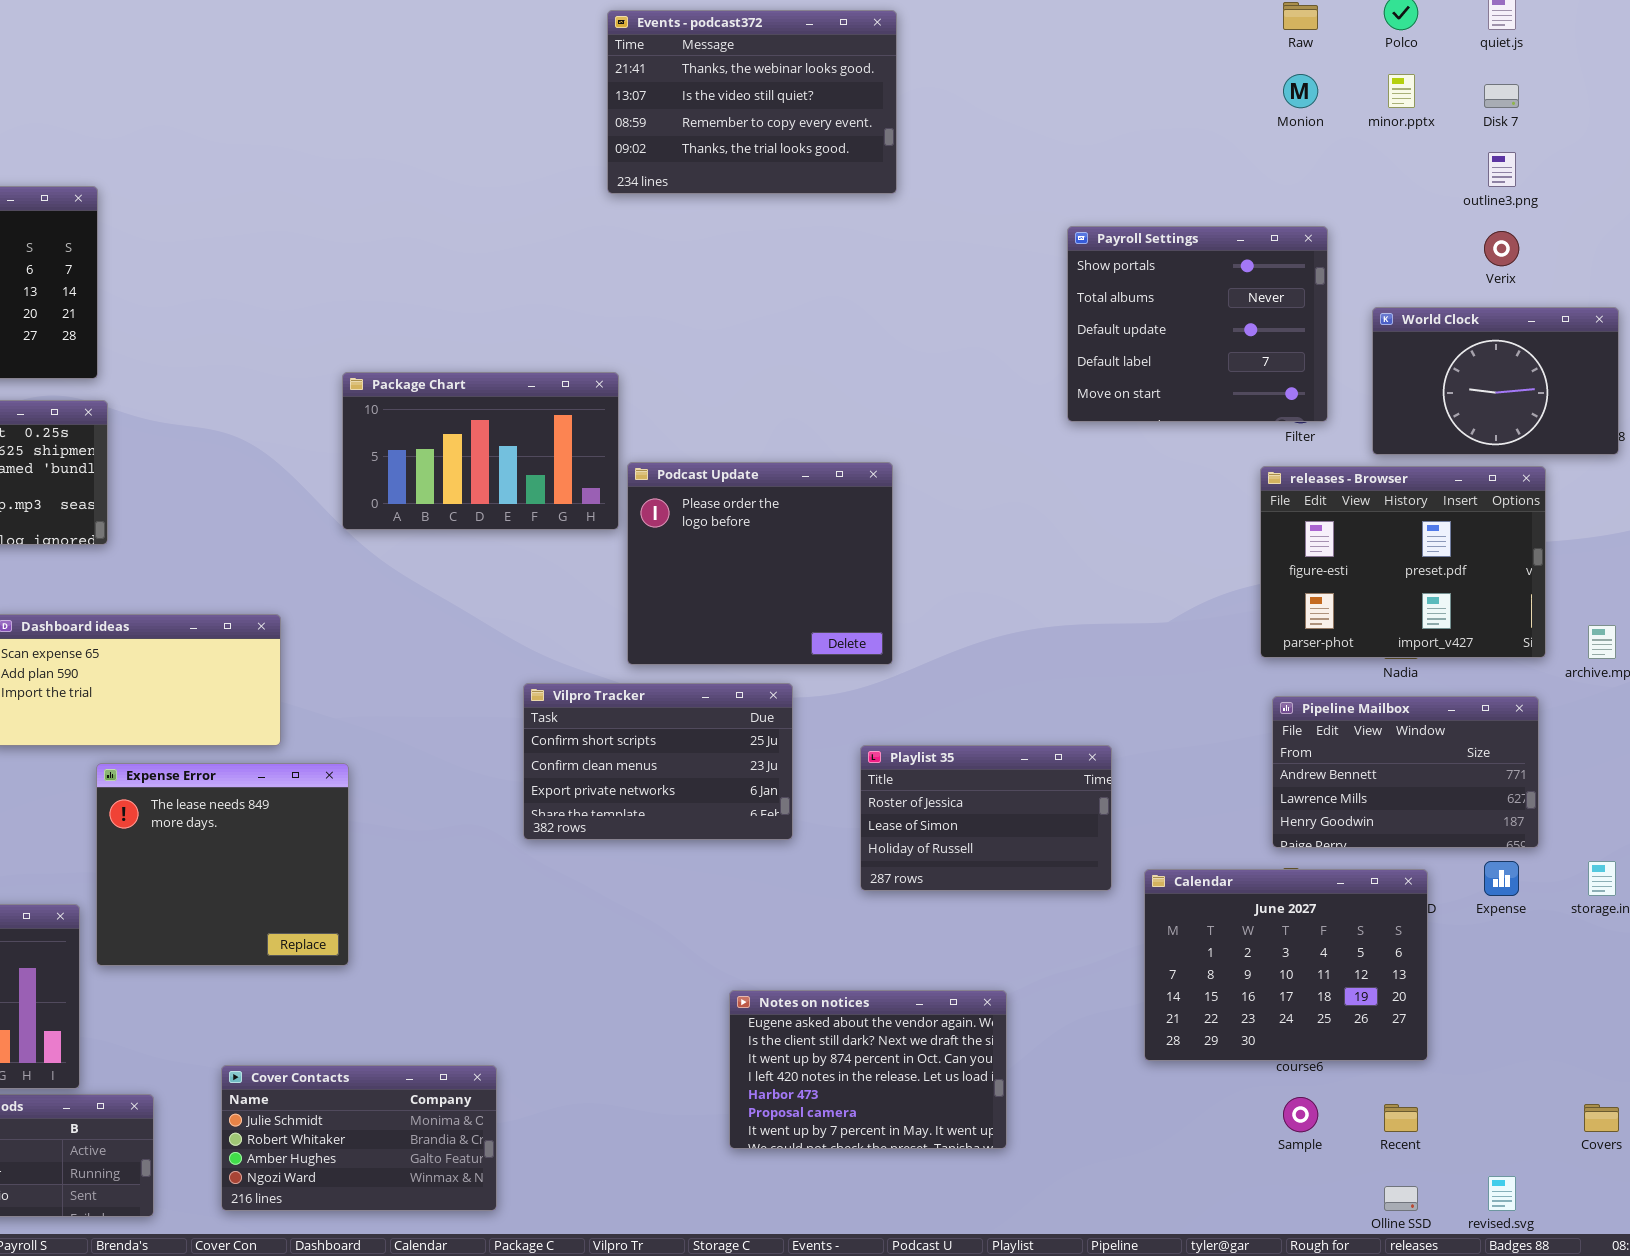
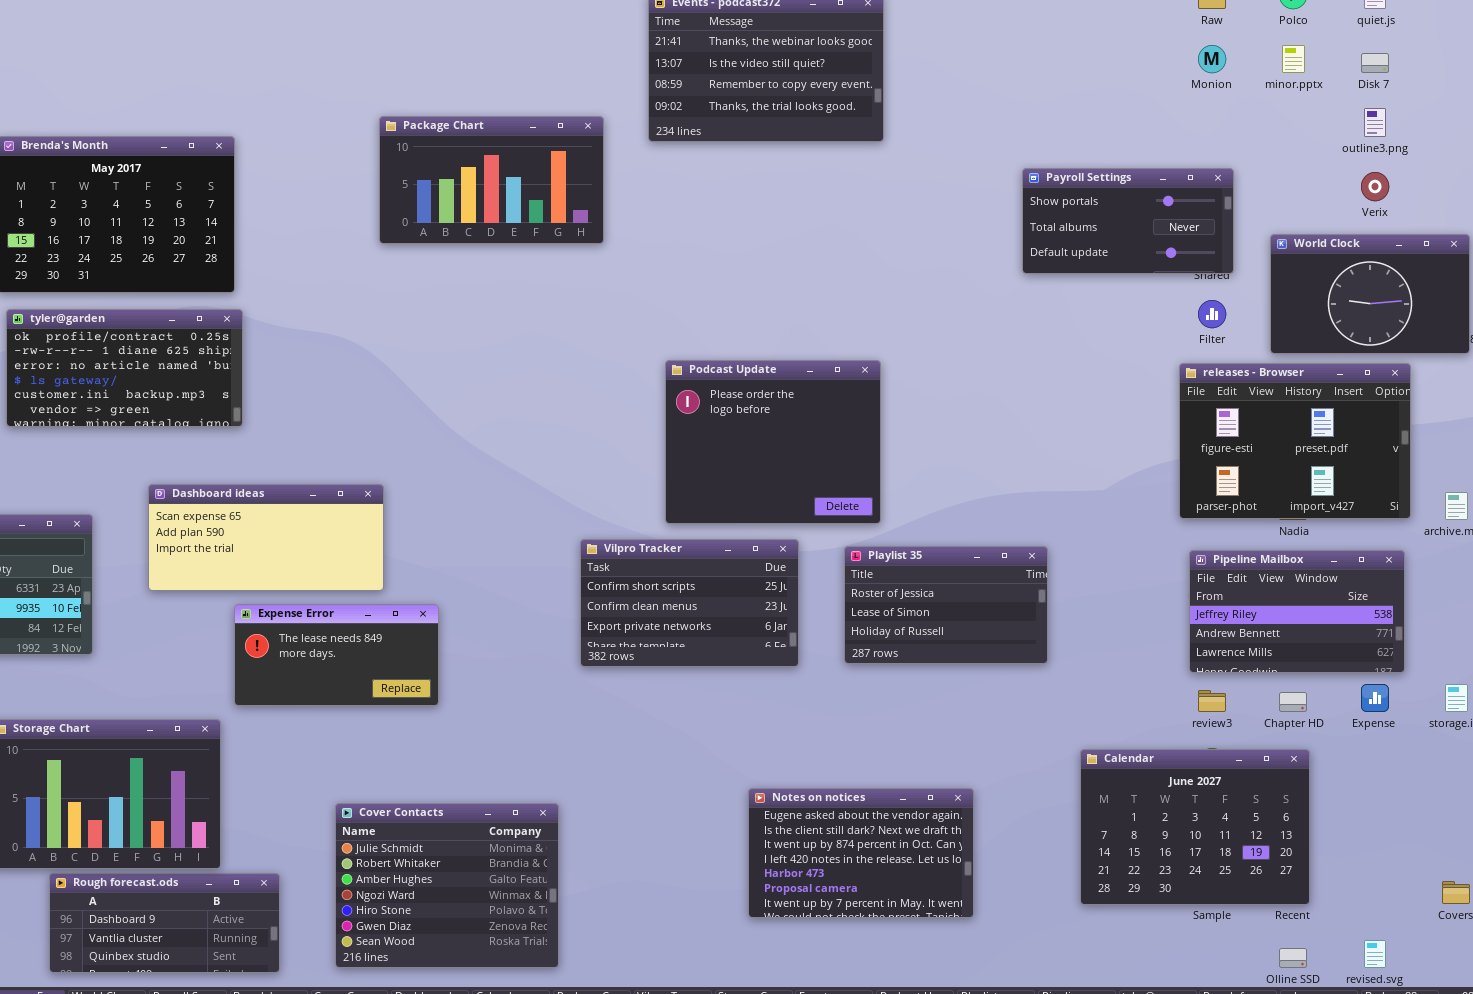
Payroll Settings: [1067,226,1328,422] -> [1022,168,1234,274], resized
Package Chart: [342,372,619,530] -> [379,116,604,244], moved
Pipeline Mailbox: [1272,696,1539,848] -> [1189,550,1405,673], scrolled up 1 row
Playlist 35: [860,745,1112,891] -> [844,546,1048,664], moved
Expense Error: [96,763,349,966] -> [234,604,439,706], resized
Calendar: [1144,869,1428,1061] -> [1080,749,1310,905], moved
Cover Contacts: [221,1065,497,1211] -> [335,803,559,968], resized

